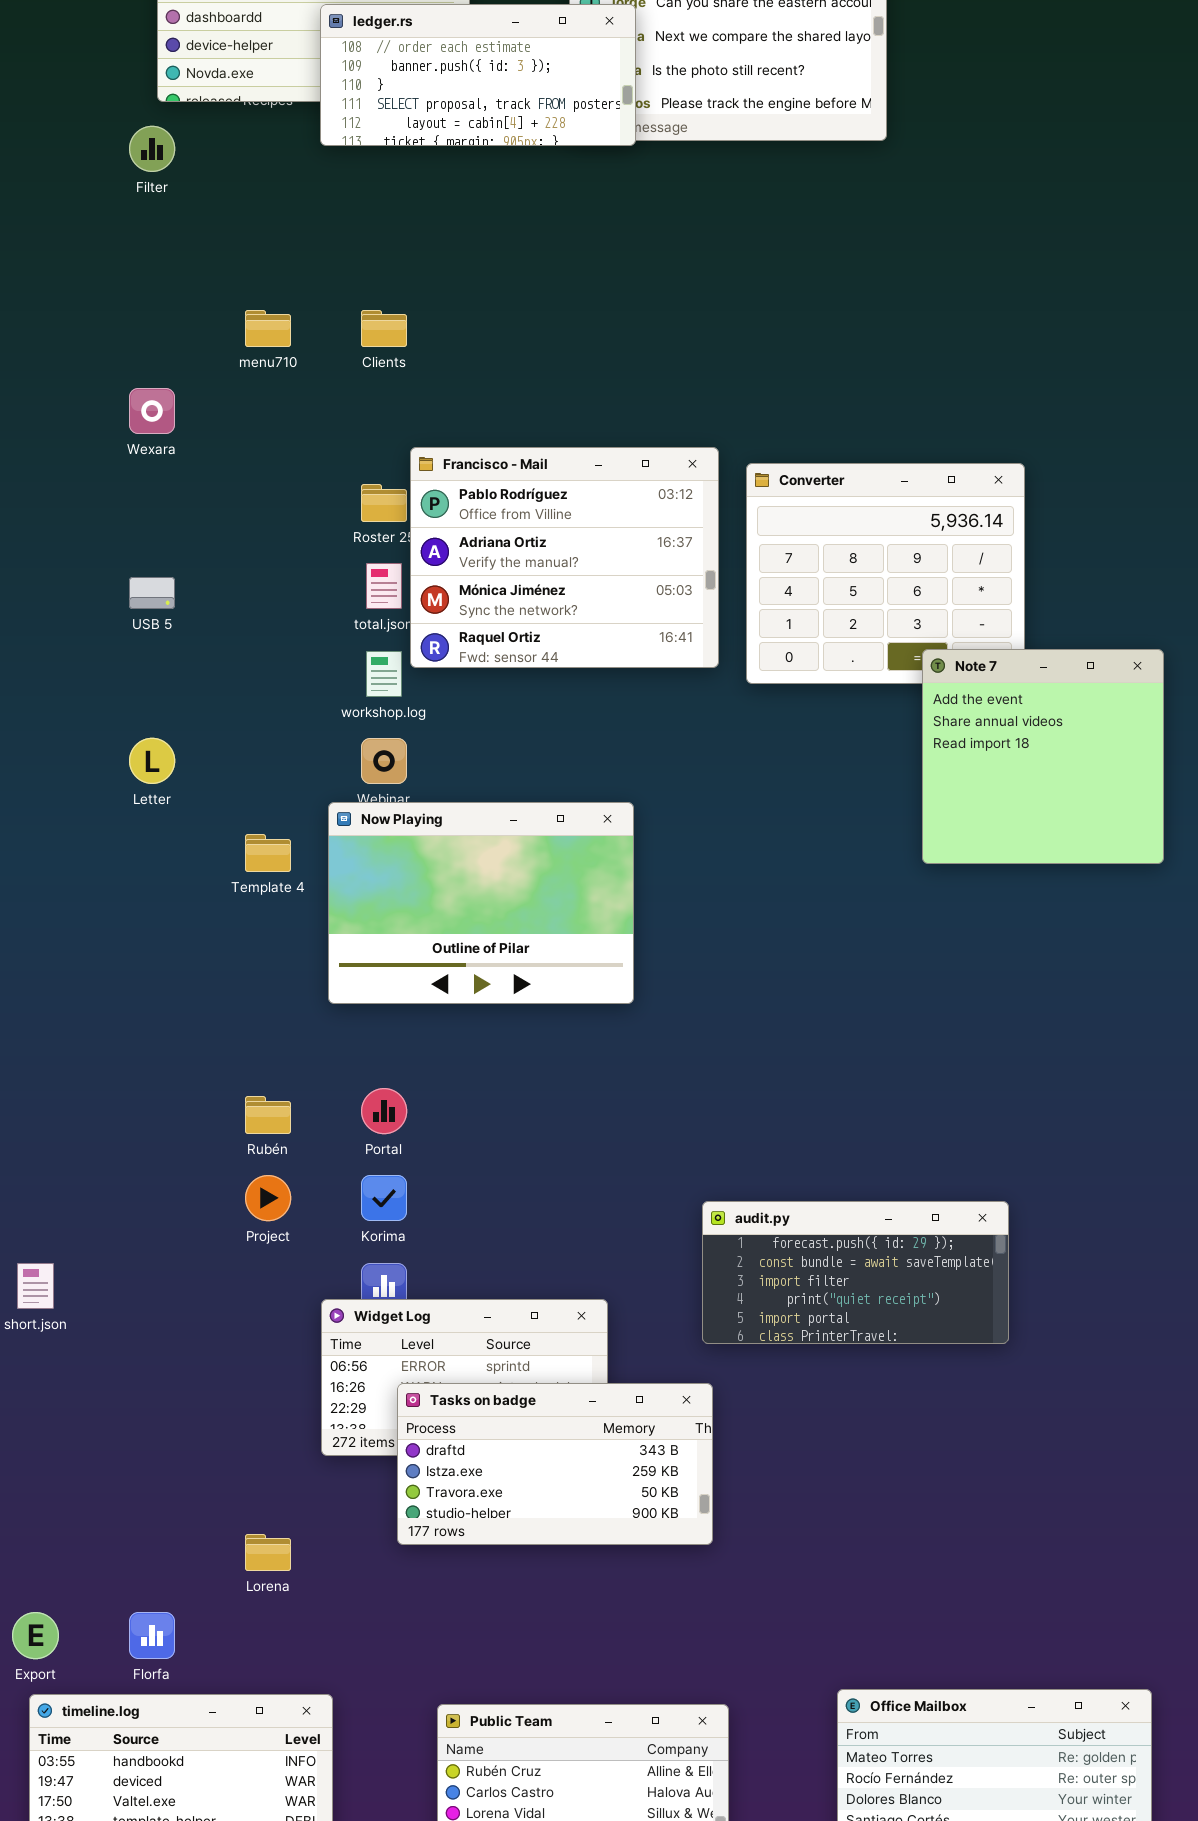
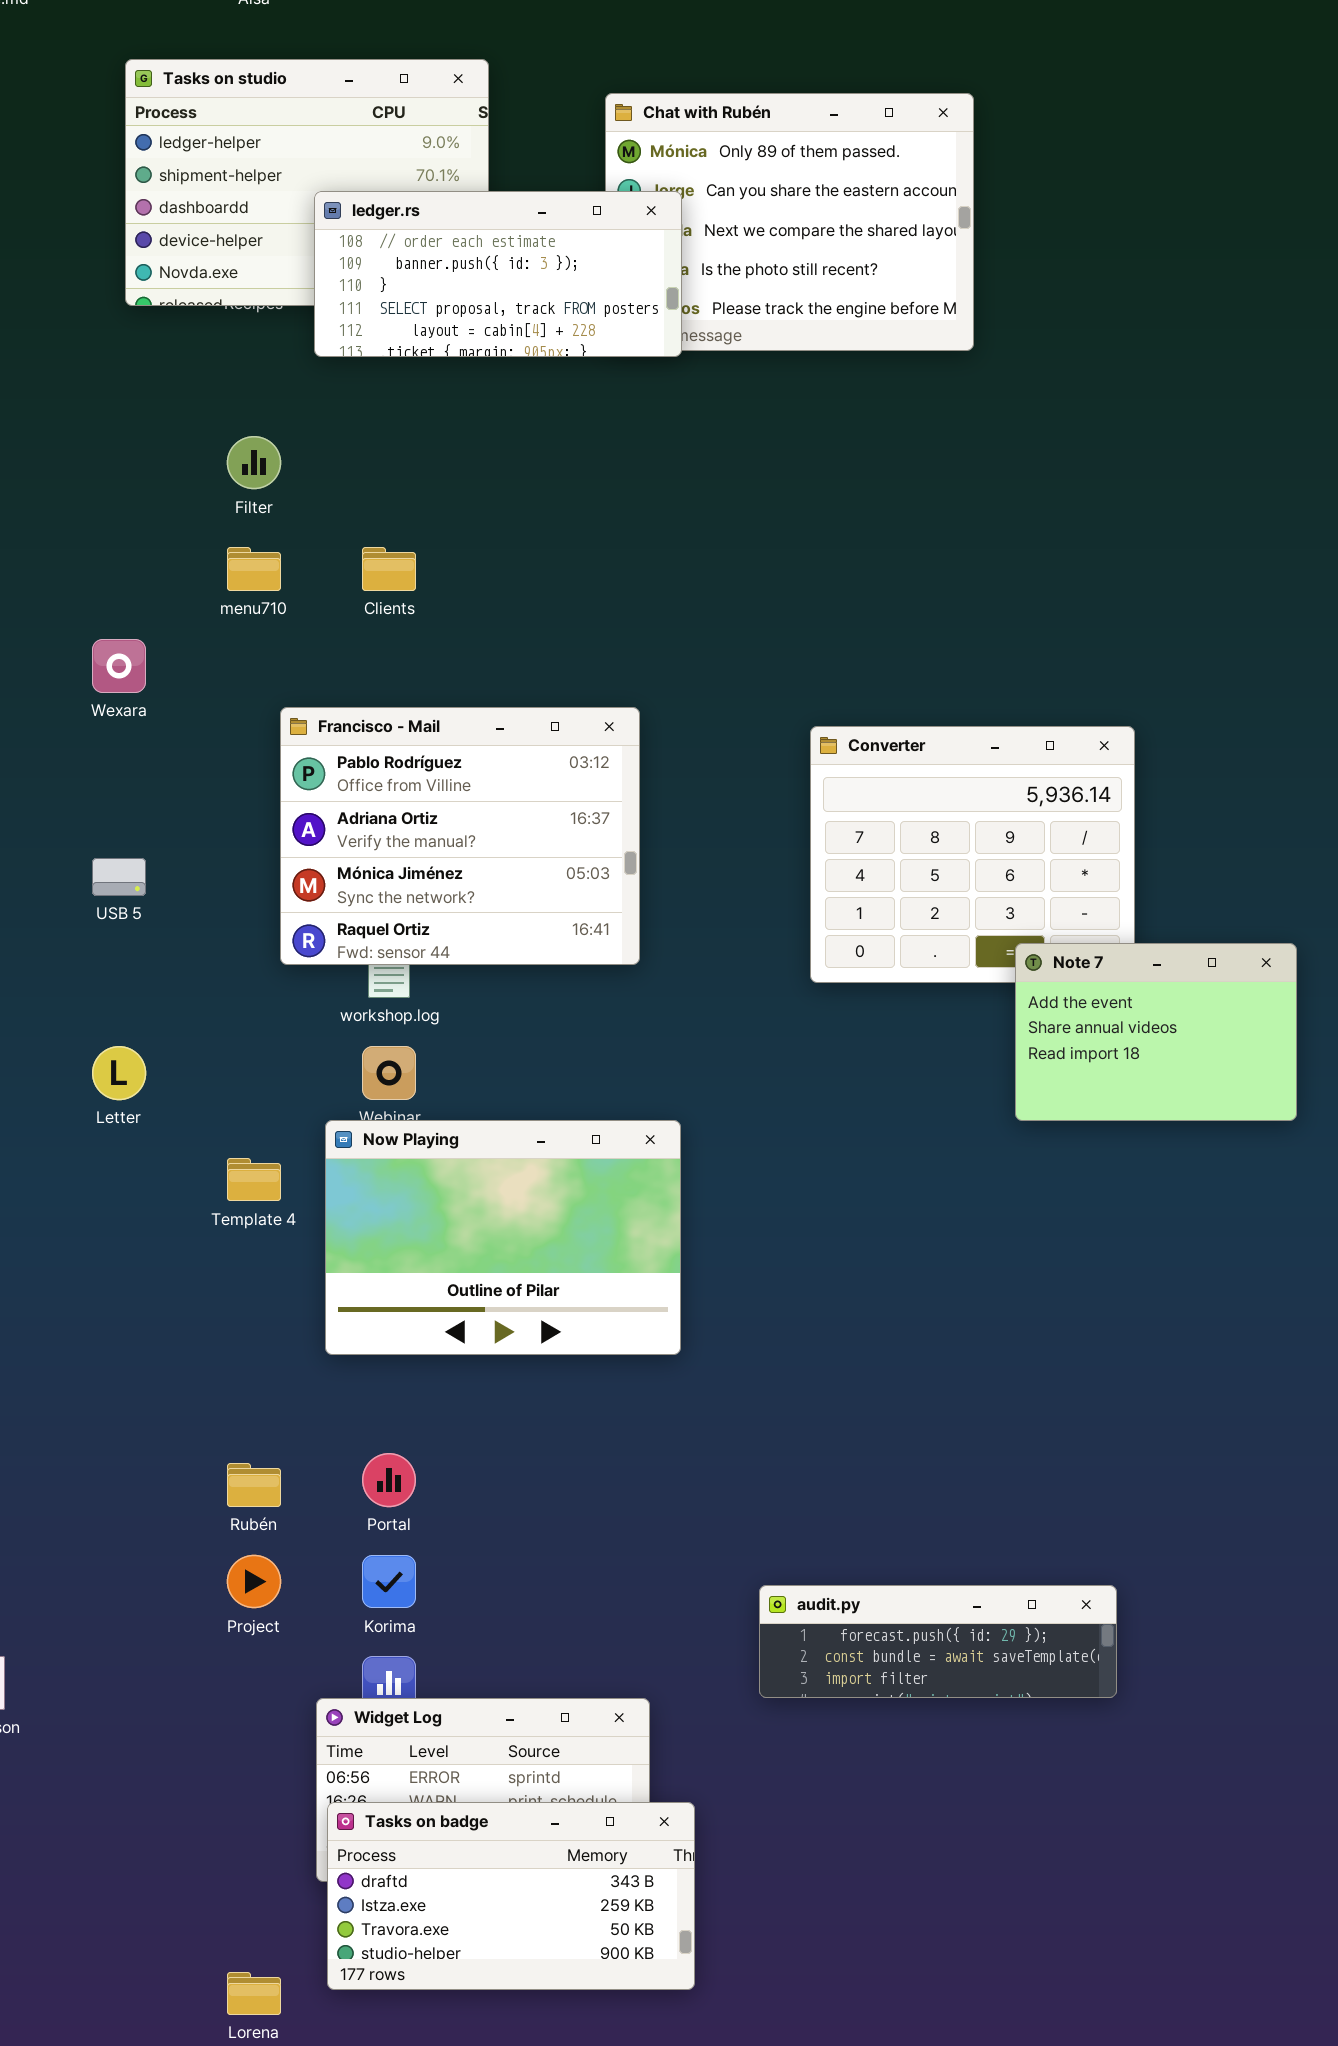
Filter: [129,126,175,172] -> [227,436,281,489], moved
Francisco - Mail: [410,447,719,668] -> [280,707,640,965], moved
Note 7: [922,649,1164,864] -> [1015,943,1297,1121], resized
audit.py: [702,1201,1009,1344] -> [759,1585,1117,1698], resized
Tasks on badge: [397,1383,713,1545] -> [327,1802,695,1990], moved

